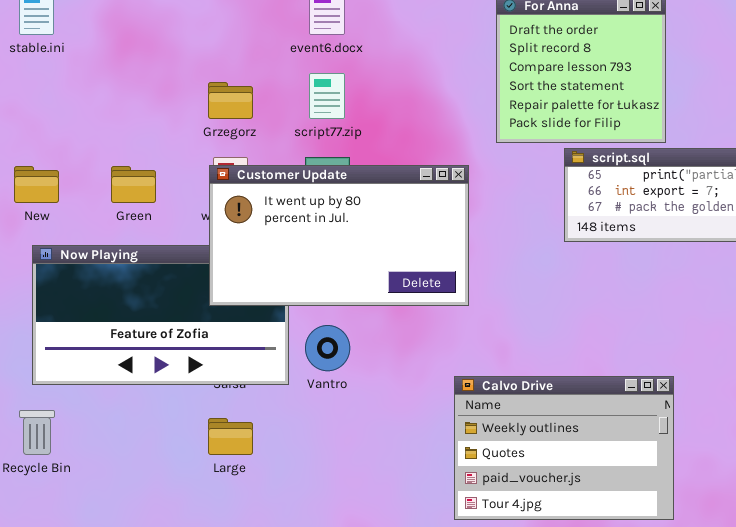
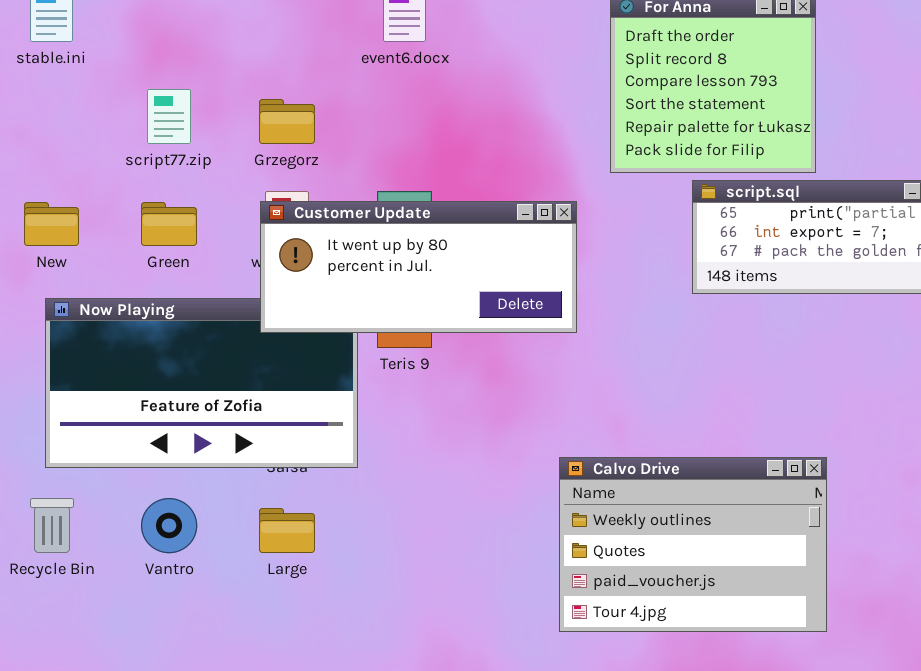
script77.zip: [309,73,345,119] -> [147,89,191,144], moved
Customer Update: [209,165,469,306] -> [260,201,577,333], resized
Vantro: [305,325,350,371] -> [141,498,197,553], moved

